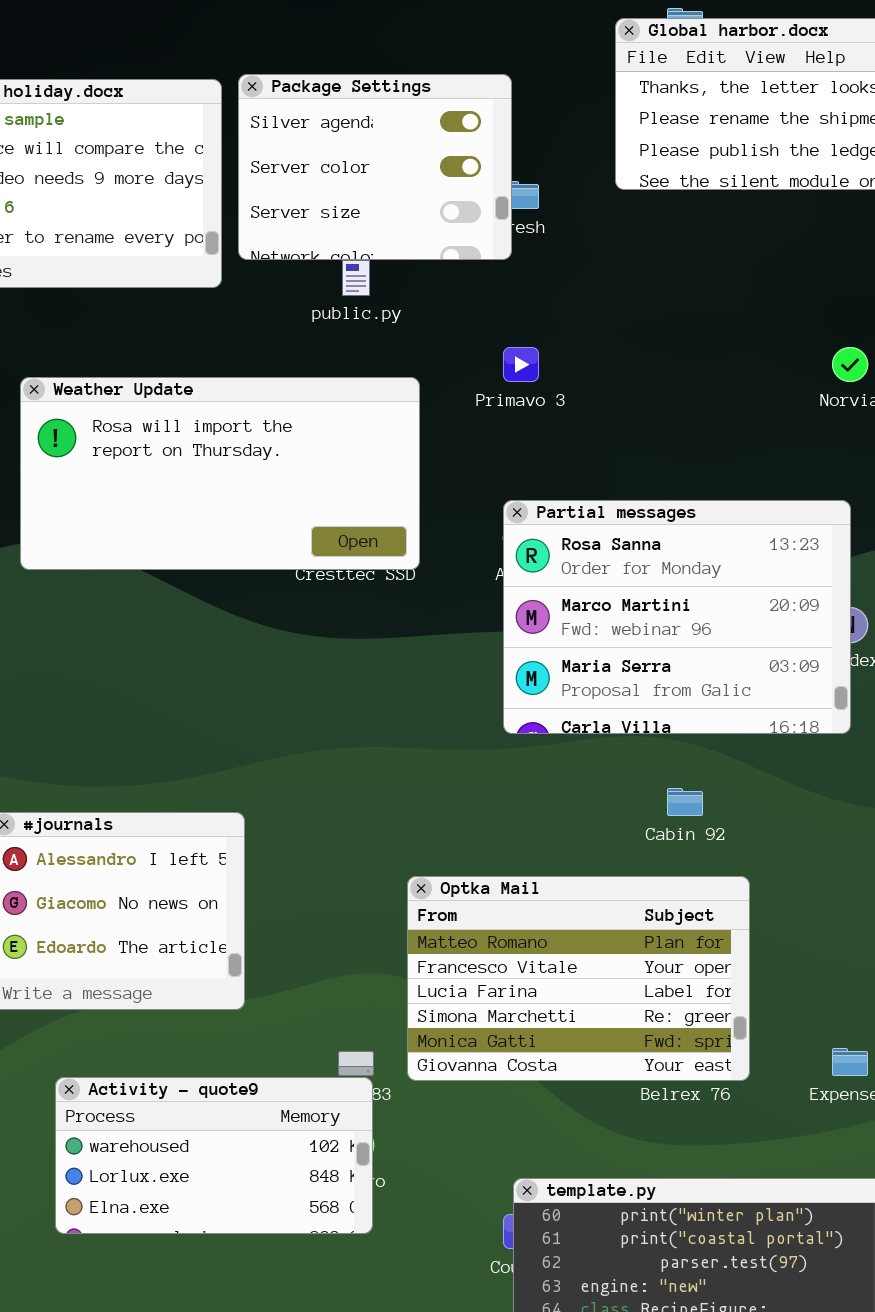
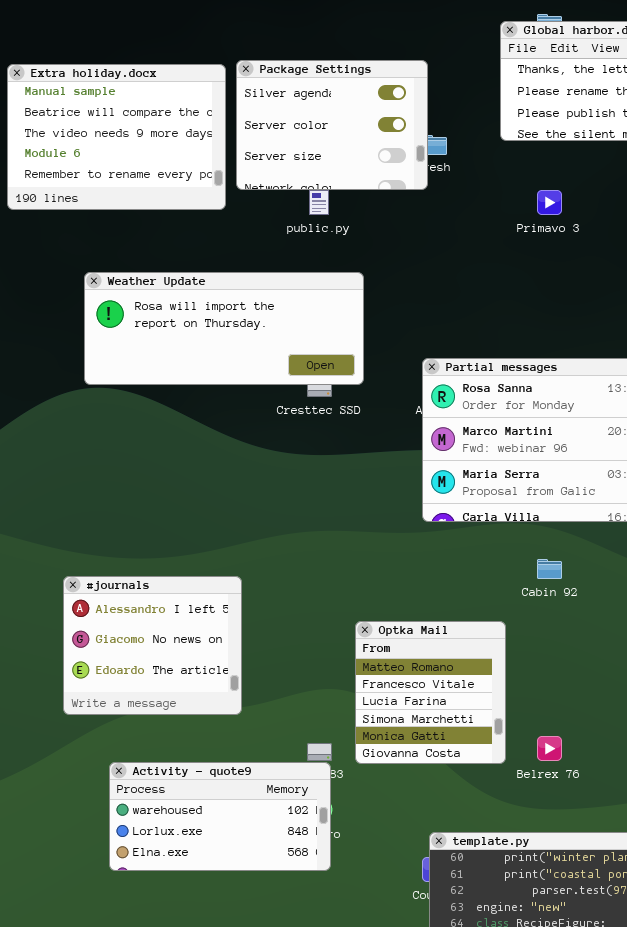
Primavo 3: [503,347,539,382] -> [537,190,562,215], moved
Weather Update: [20,377,420,570] -> [84,272,364,385], resized
Optka Mail: [407,876,750,1081] -> [355,621,506,764], resized

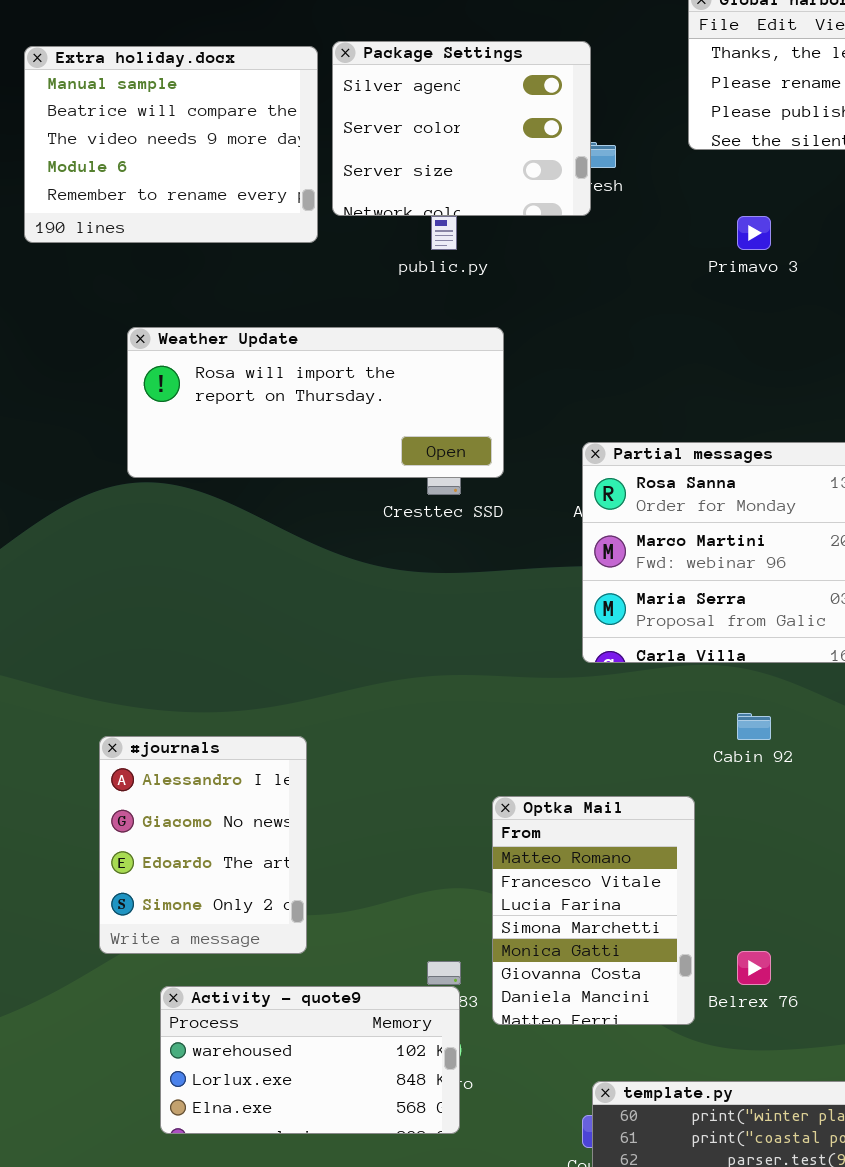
#journals: [63,576,242,715] -> [99,736,307,954], resized
Optka Mail: [355,621,506,764] -> [492,796,695,1025], resized

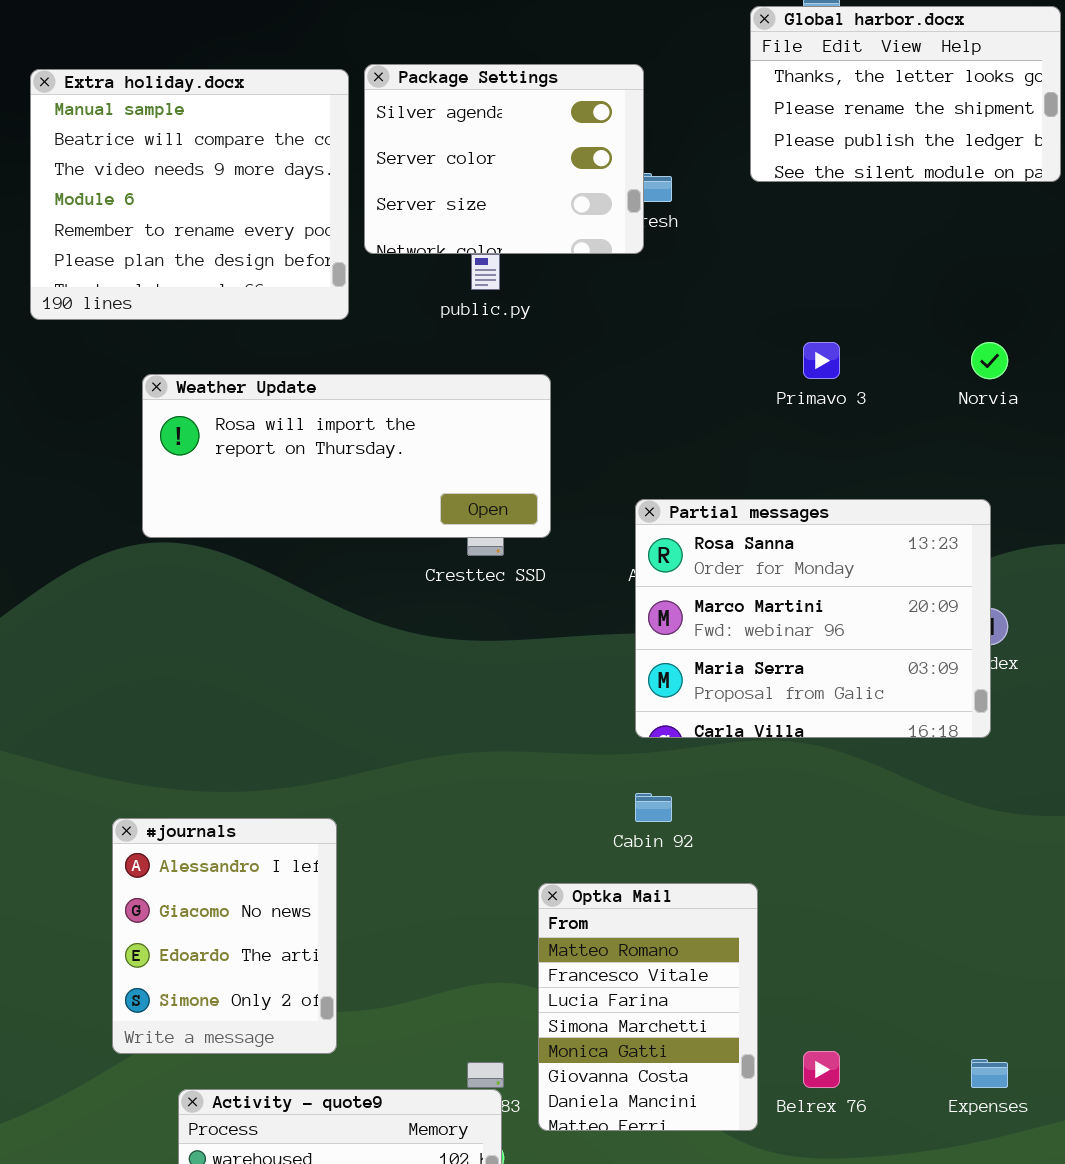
Extra holiday.docx: [24,46,318,243] -> [30,69,349,320], resized
Primavo 3: [737,216,771,250] -> [803,342,840,379], moved
Cabin 92: [737,713,771,740] -> [635,793,672,822], moved

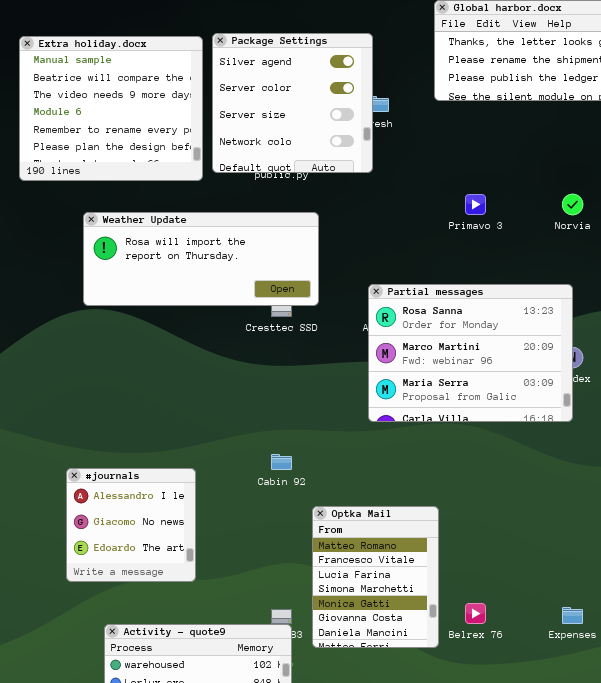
Package Settings: [364,64,644,254] -> [212,33,373,173], resized
Cabin 92: [635,793,672,822] -> [271,454,292,470], moved
#journals: [112,818,337,1054] -> [66,468,196,582], resized

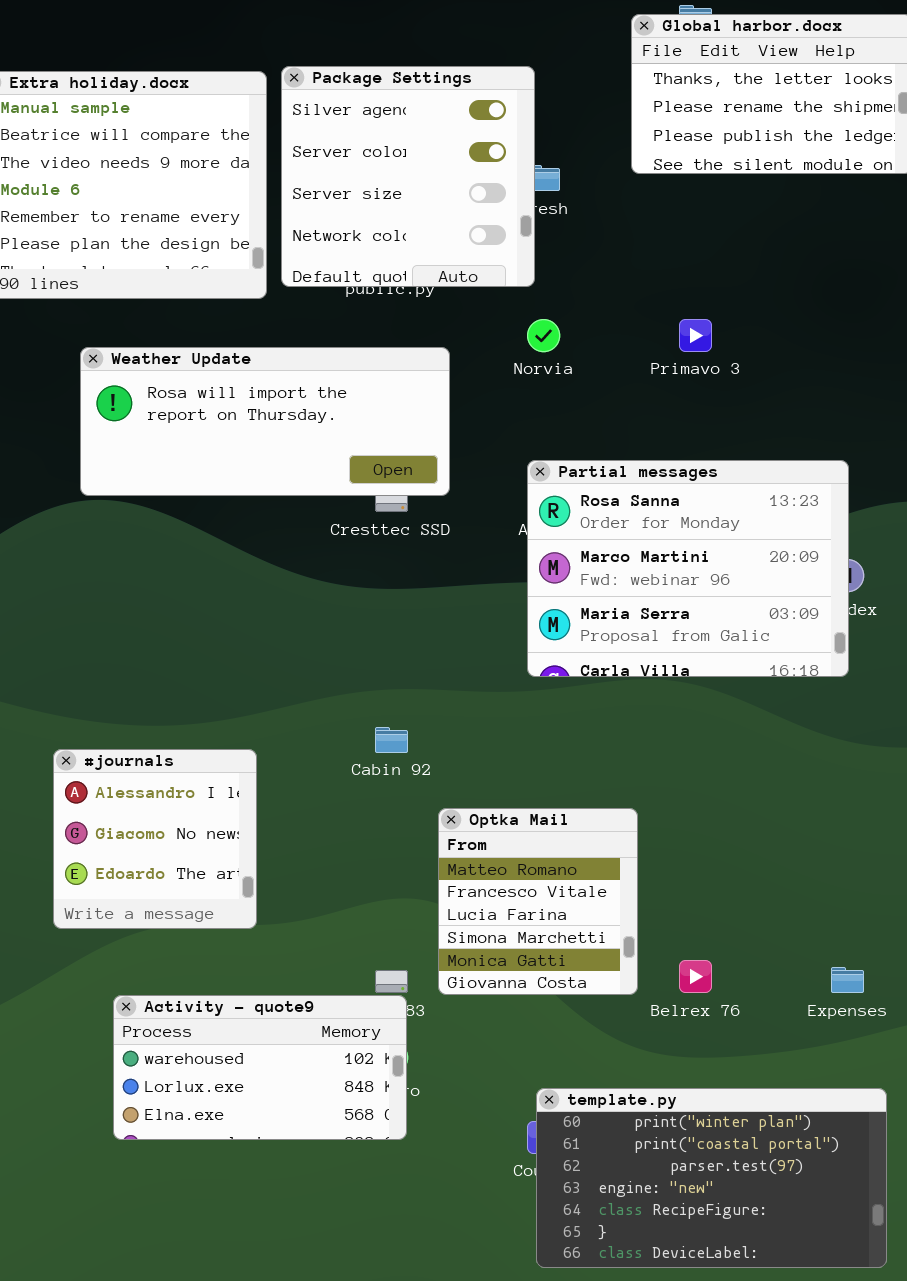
Norvia: [562,194,583,215] -> [527,319,560,352], moved
Optka Mail: [312,506,439,648] -> [438,808,638,995], resized

